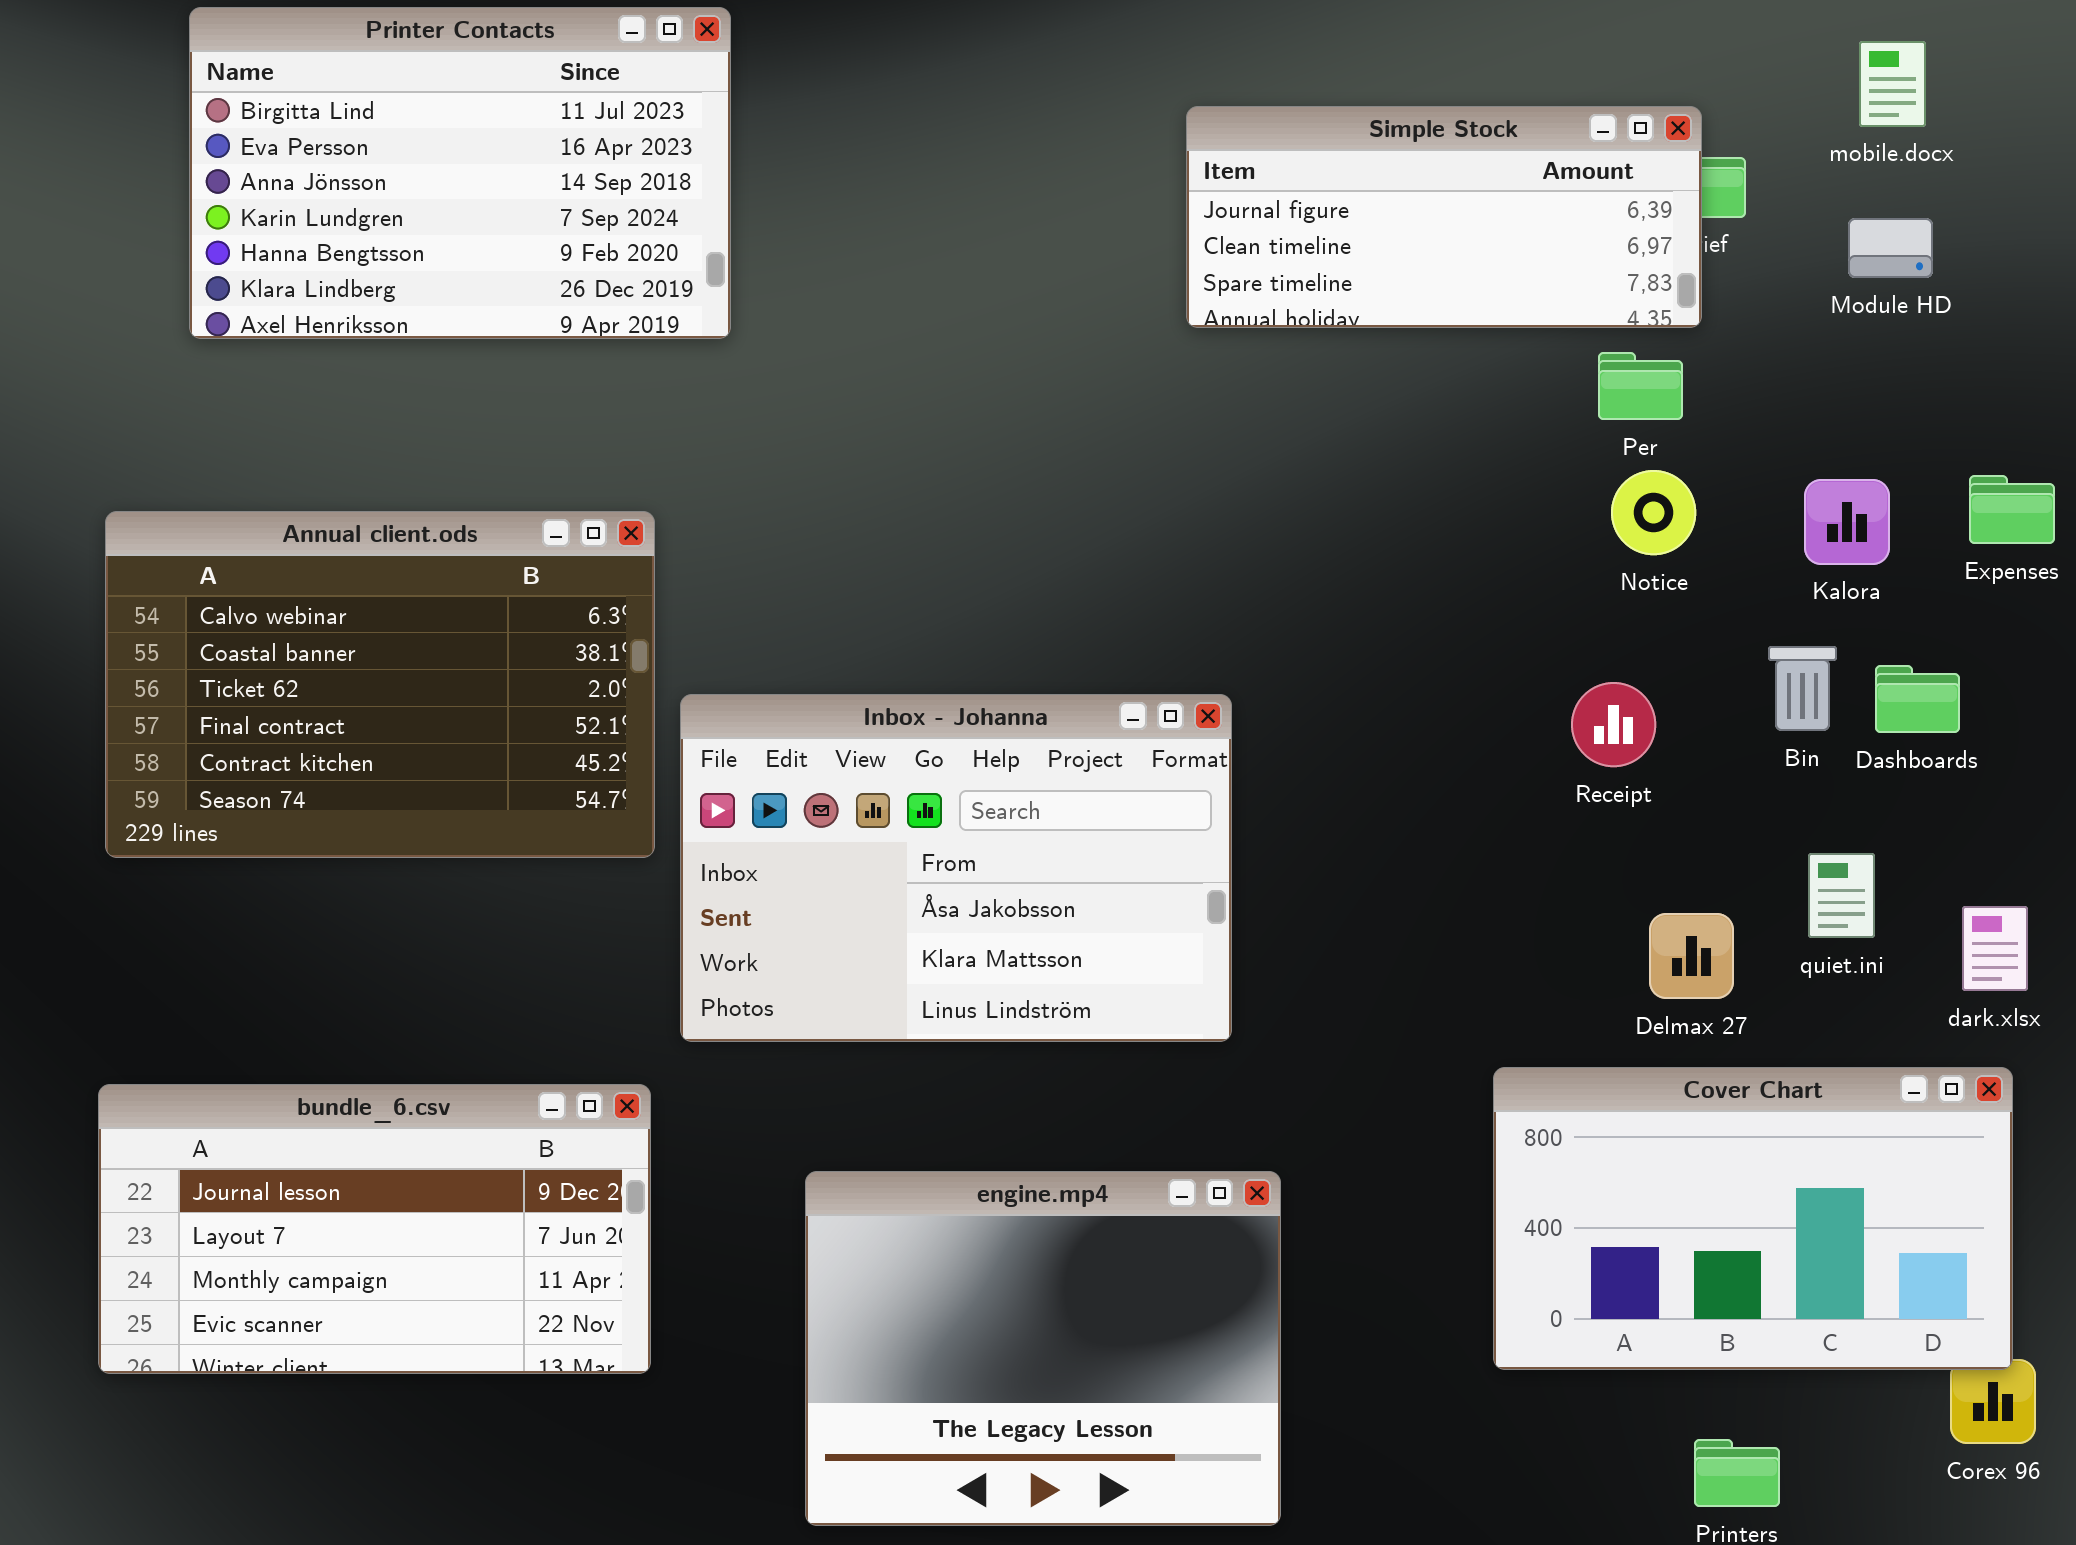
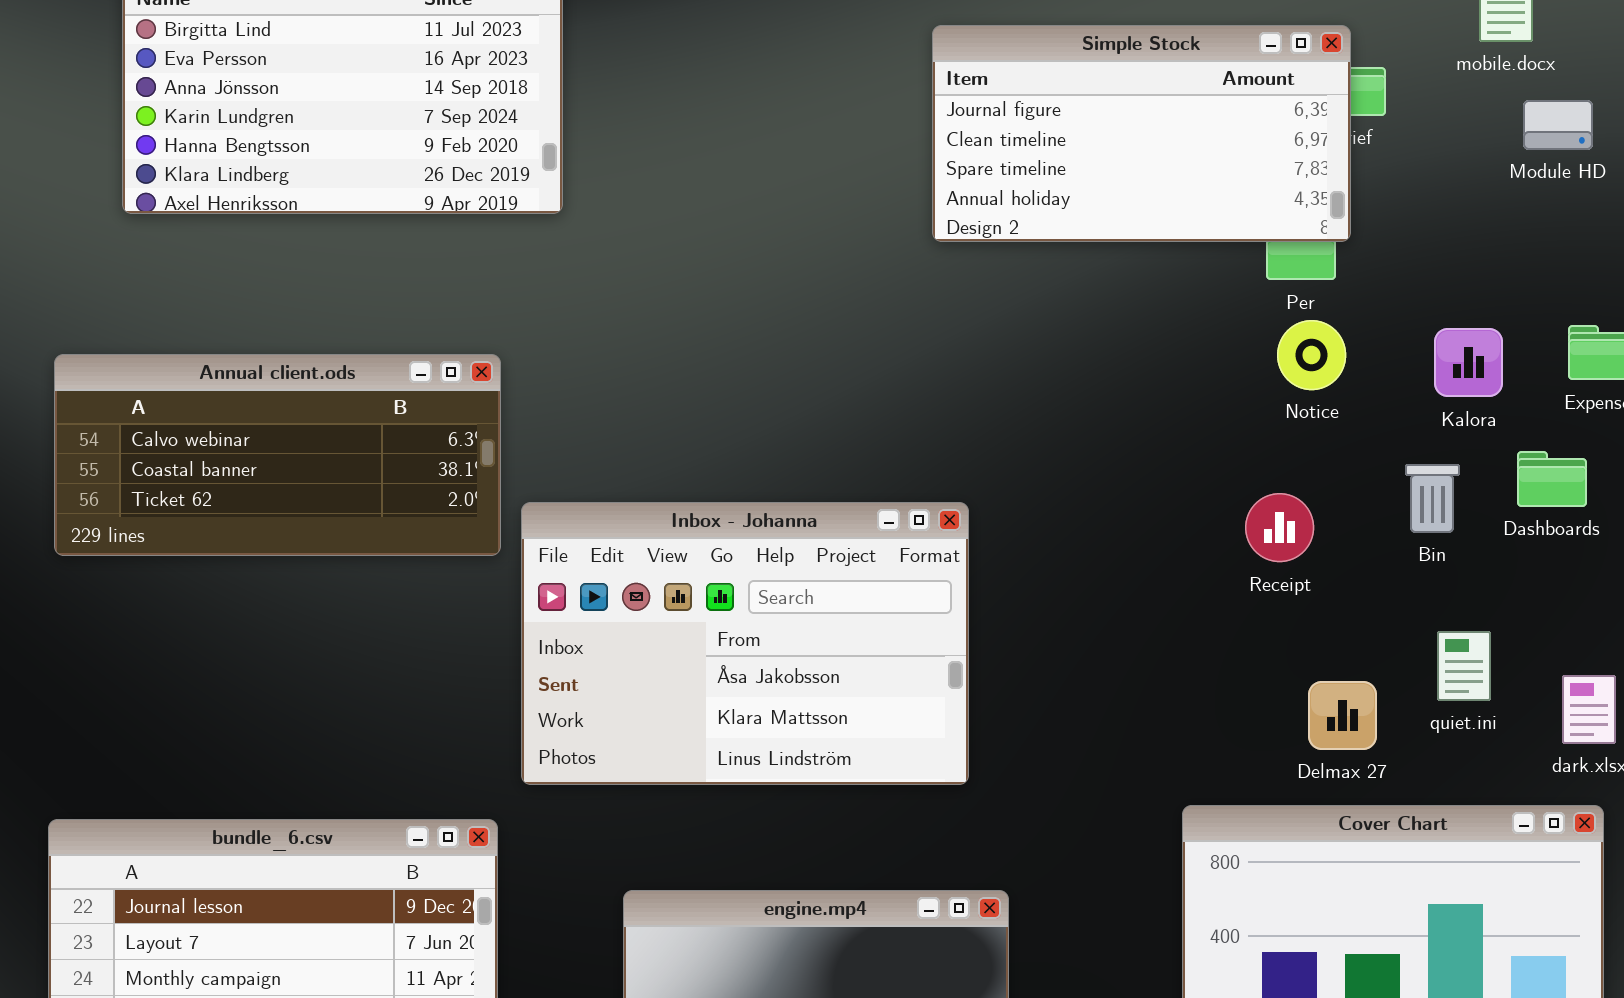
Simple Stock: [1186,106,1702,328] -> [932,25,1351,242], resized
Module HD: [1848,218,1933,278] -> [1523,100,1593,150], moved
Annual client.ods: [105,511,655,858] -> [54,354,501,556], resized
Dashboards: [1875,665,1960,733] -> [1517,451,1587,507], moved

